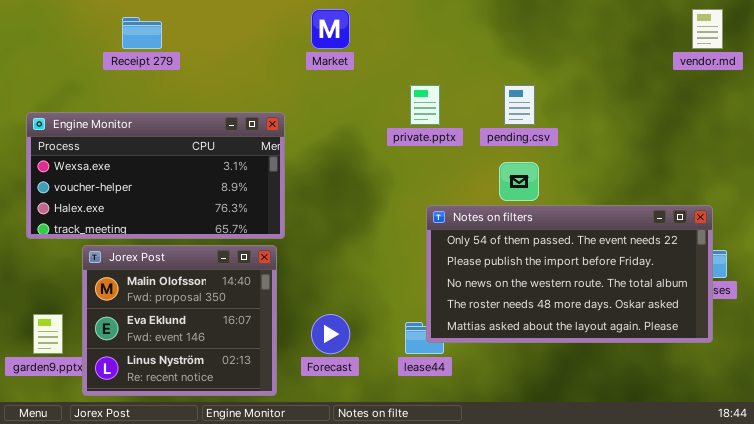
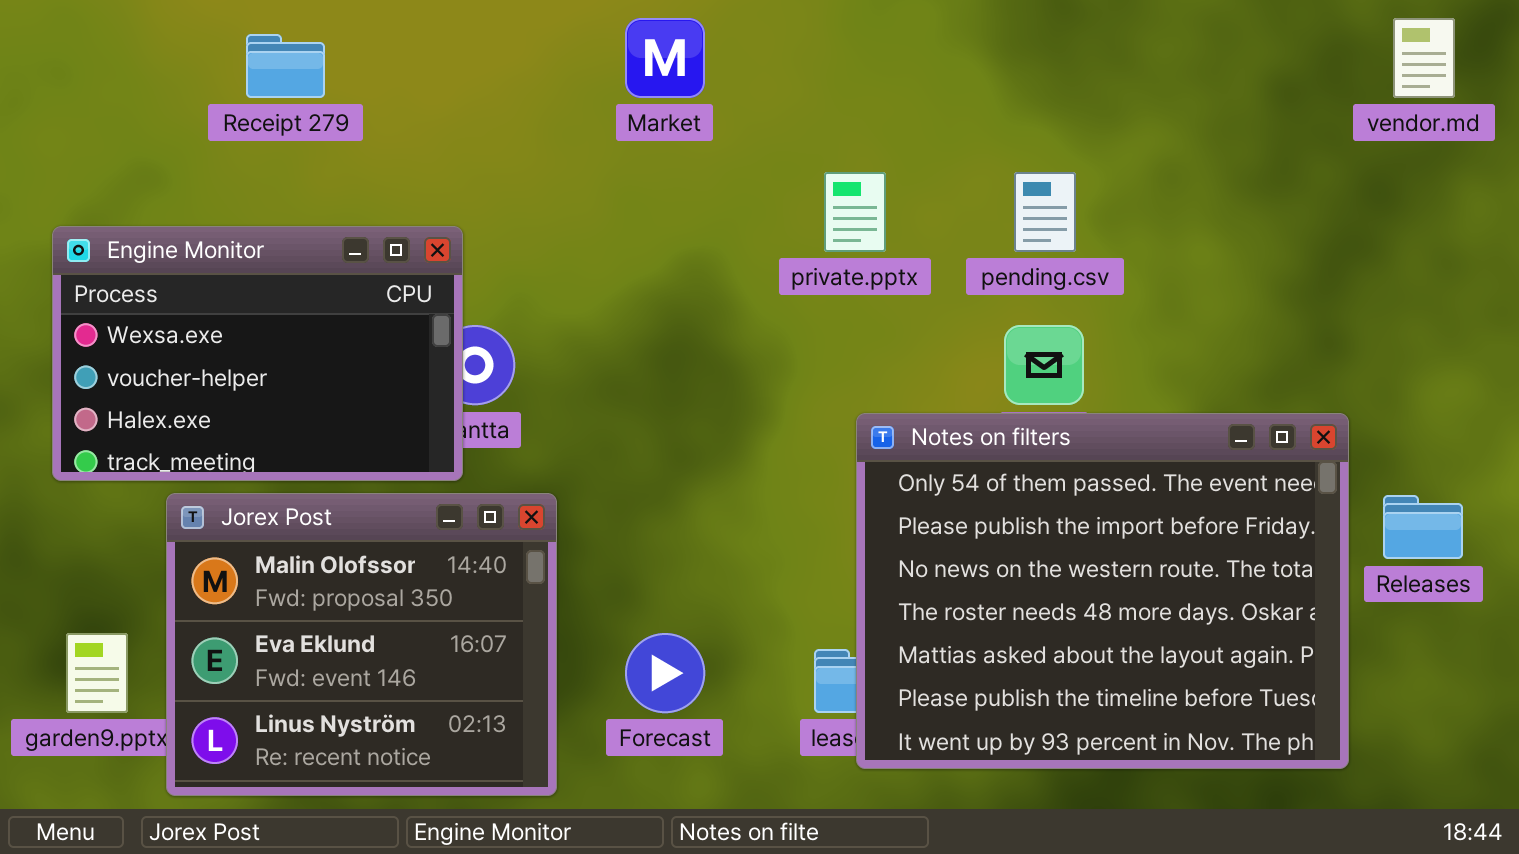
Engine Monitor: [26,112,285,239] -> [52,226,463,481], resized
Notes on filters: [426,205,713,343] -> [856,413,1349,769], resized

